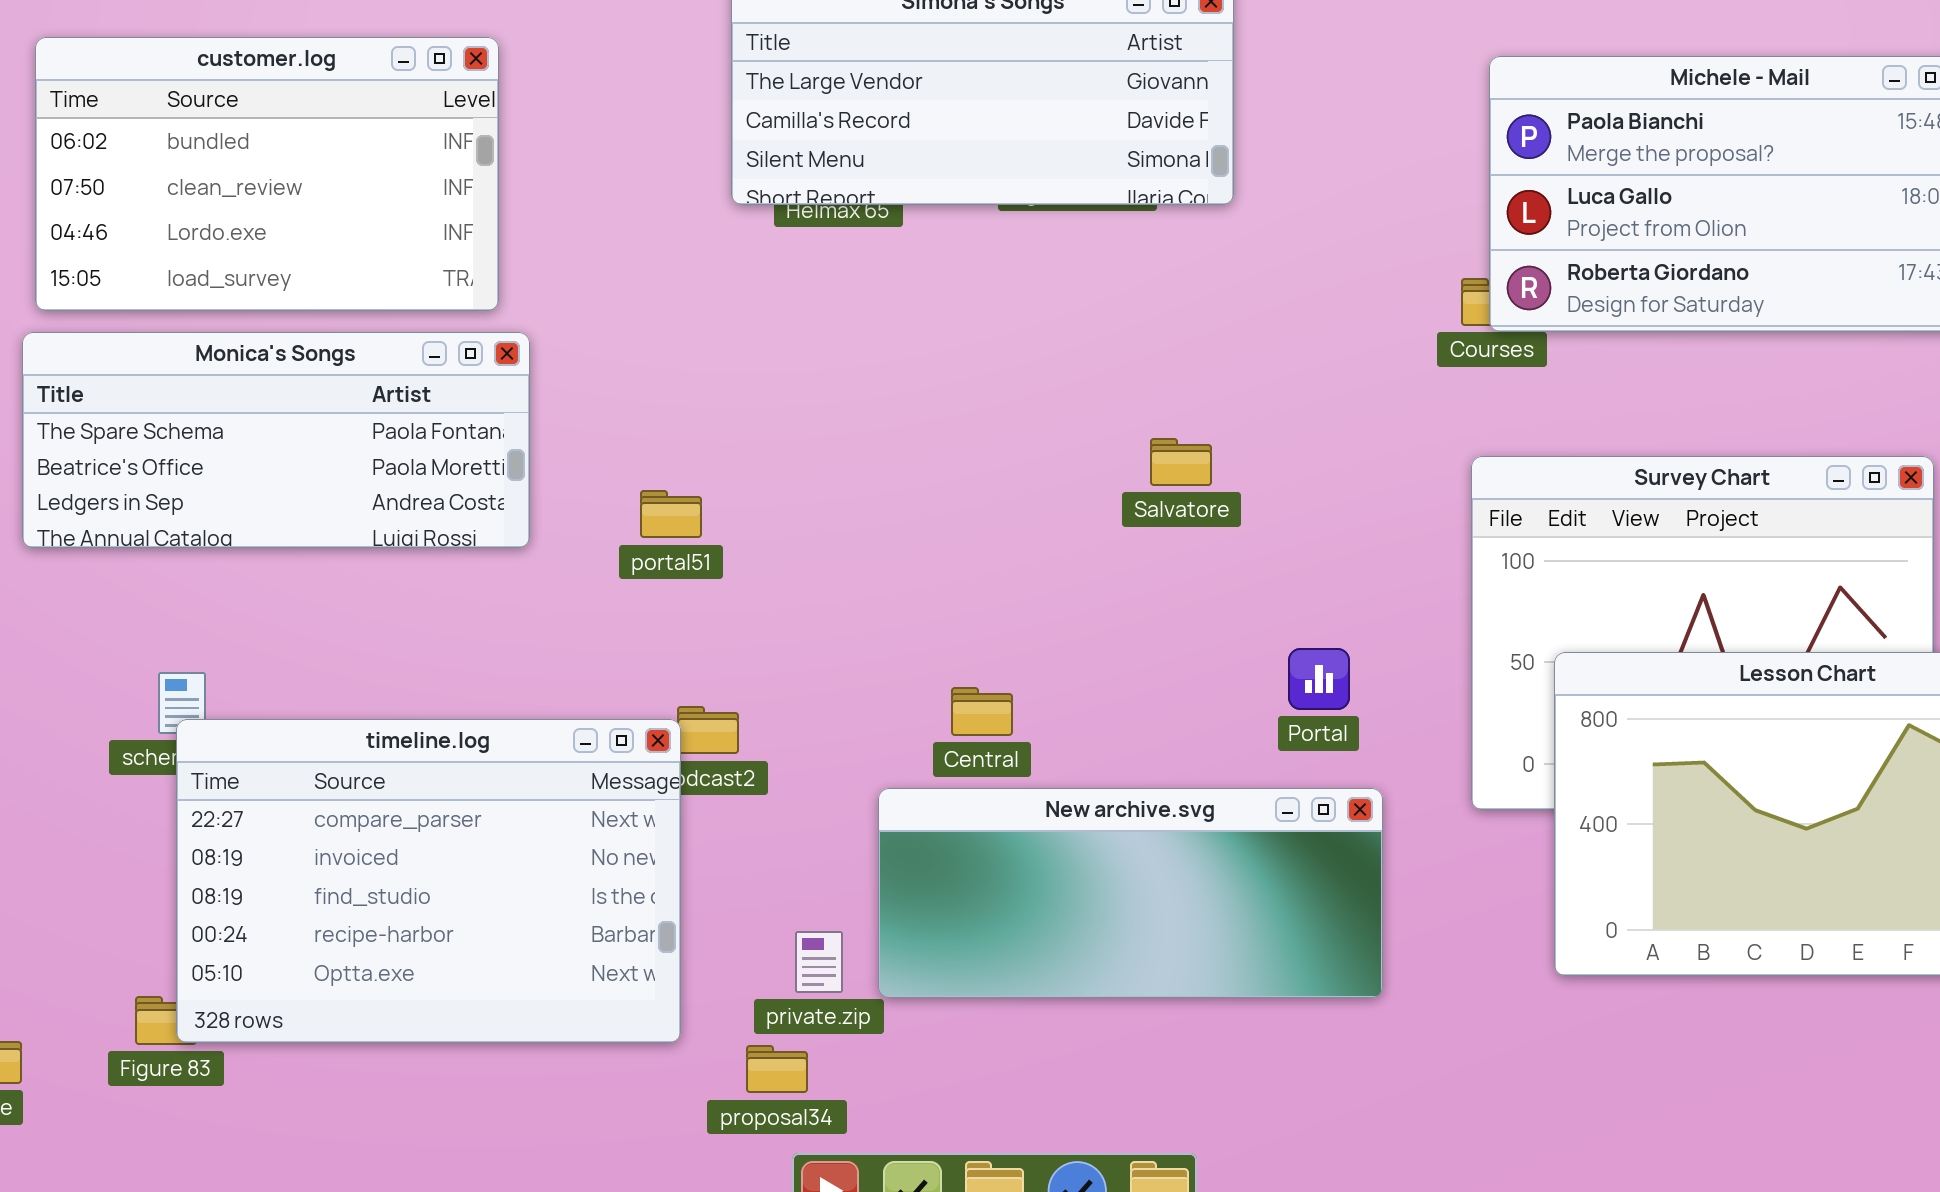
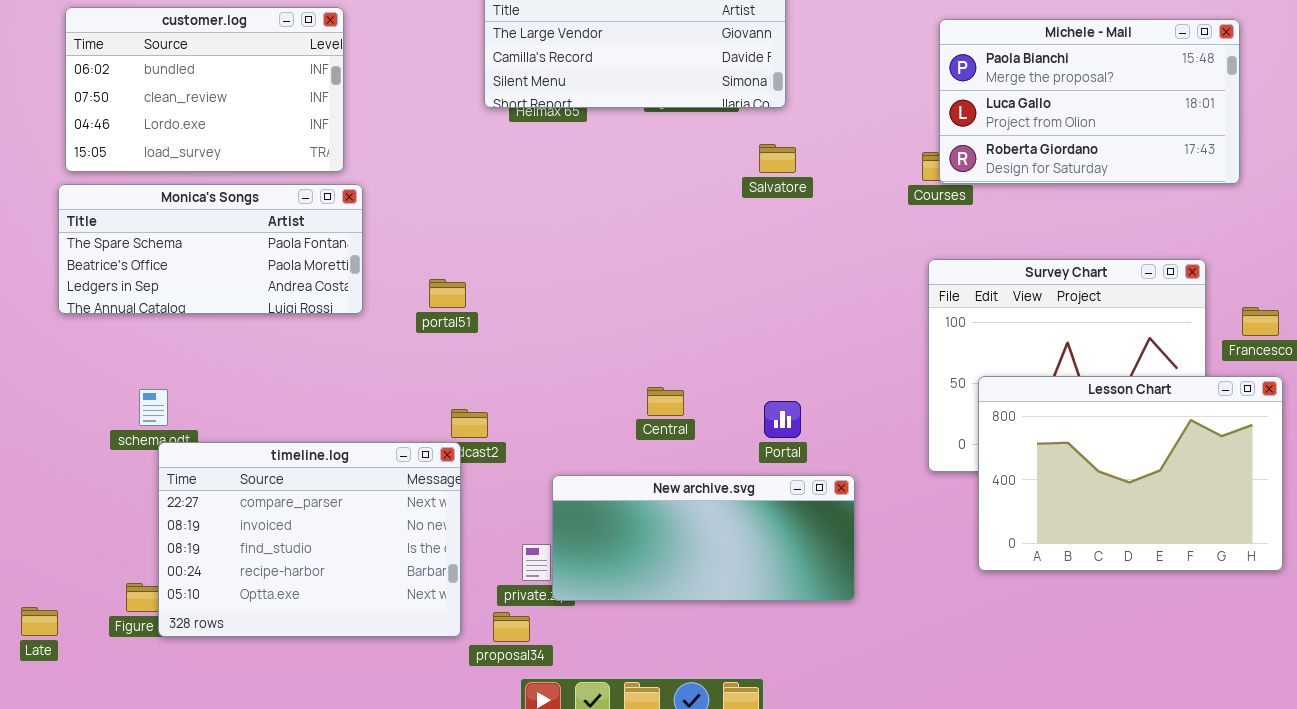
Salvatore: [1150,438,1212,486] -> [759,144,796,173], moved
Portal: [1288,648,1350,710] -> [764,401,801,438], moved
Central: [951,687,1013,736] -> [647,387,684,416], moved
timeline.log: [176,719,681,1043] -> [158,442,461,637], moved
New archive.svg: [878,788,1383,998] -> [552,475,855,601], moved

